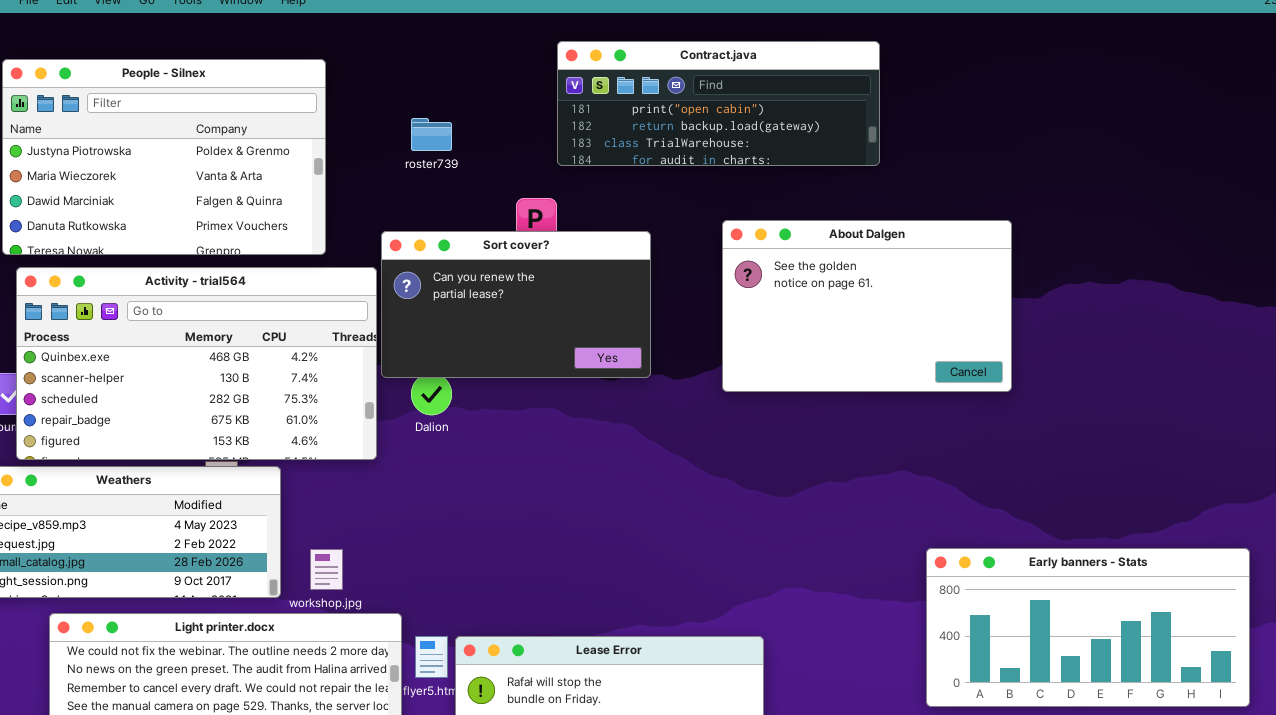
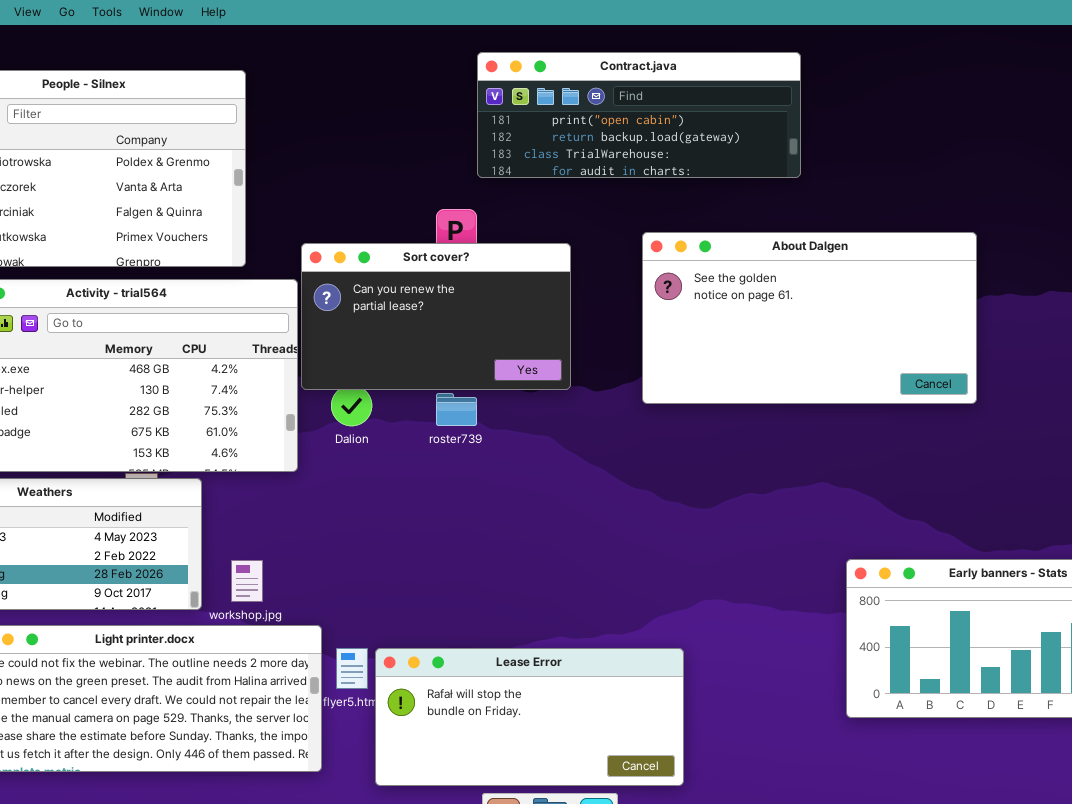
roster739: [411,118,452,151] -> [436,393,477,426], moved
About Dalgen: [722,220,1012,392] -> [642,232,977,404], resized

